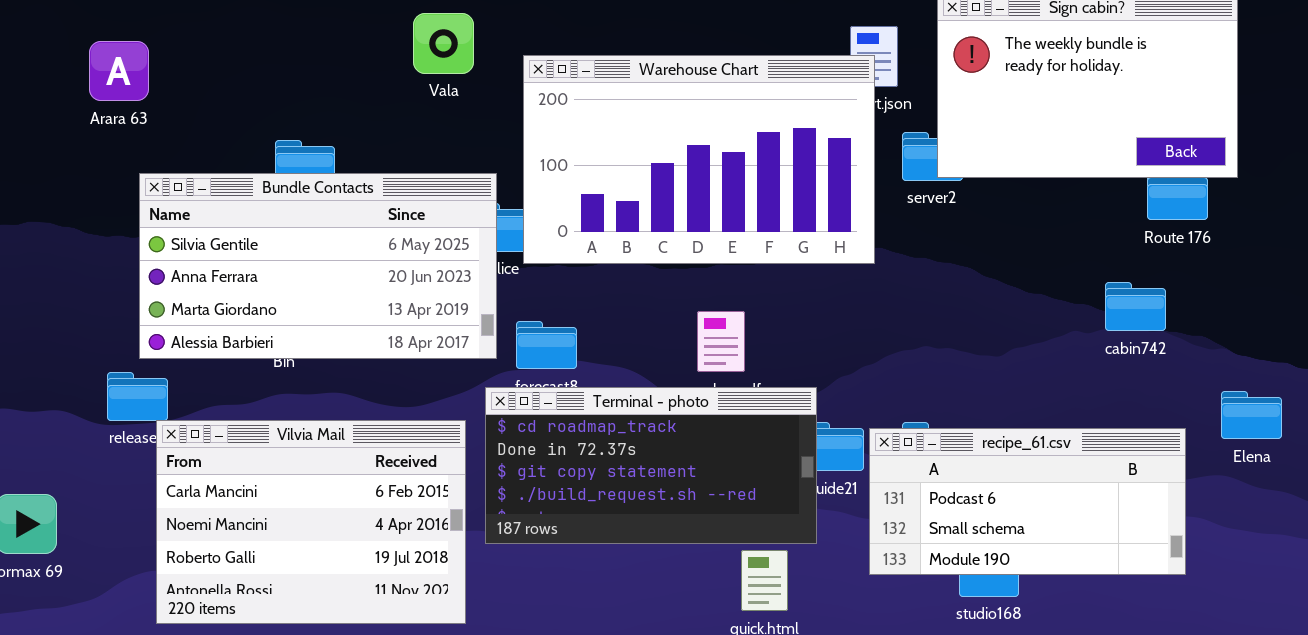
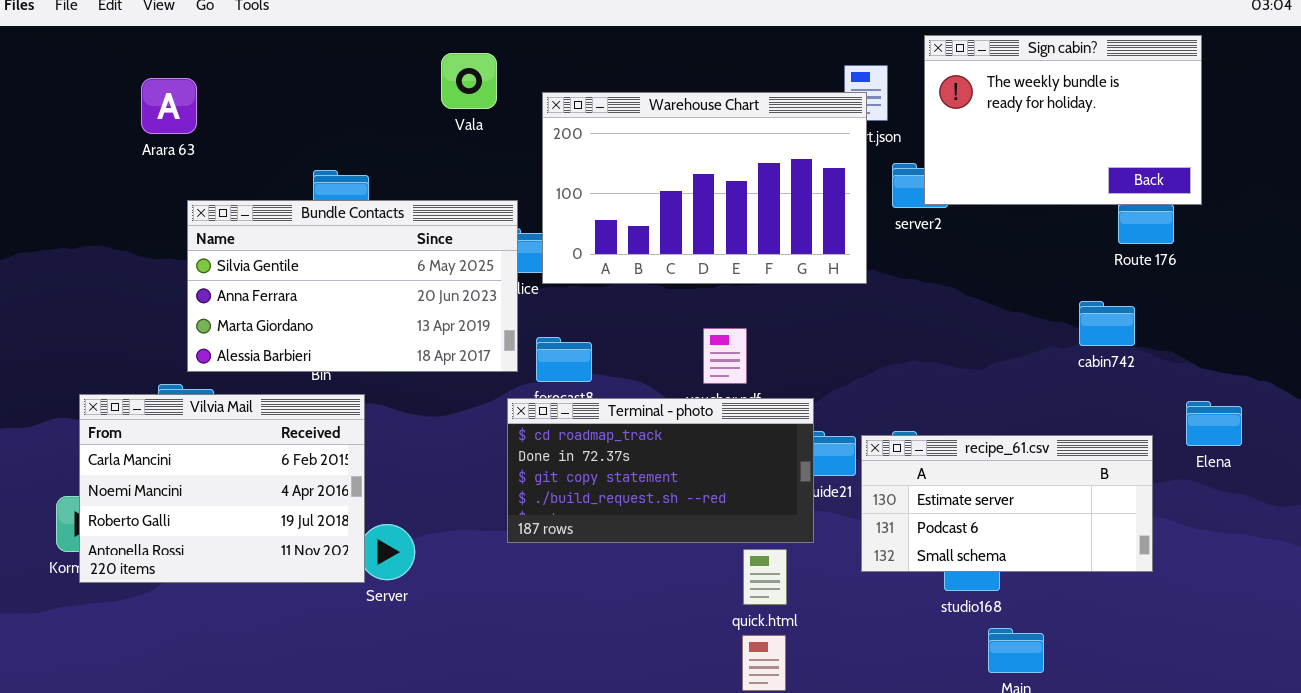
Vilvia Mail: [156,420,466,624] -> [79,394,365,583], moved
recipe_61.csv: [869,428,1186,575] -> [861,435,1153,572], scrolled up 1 row

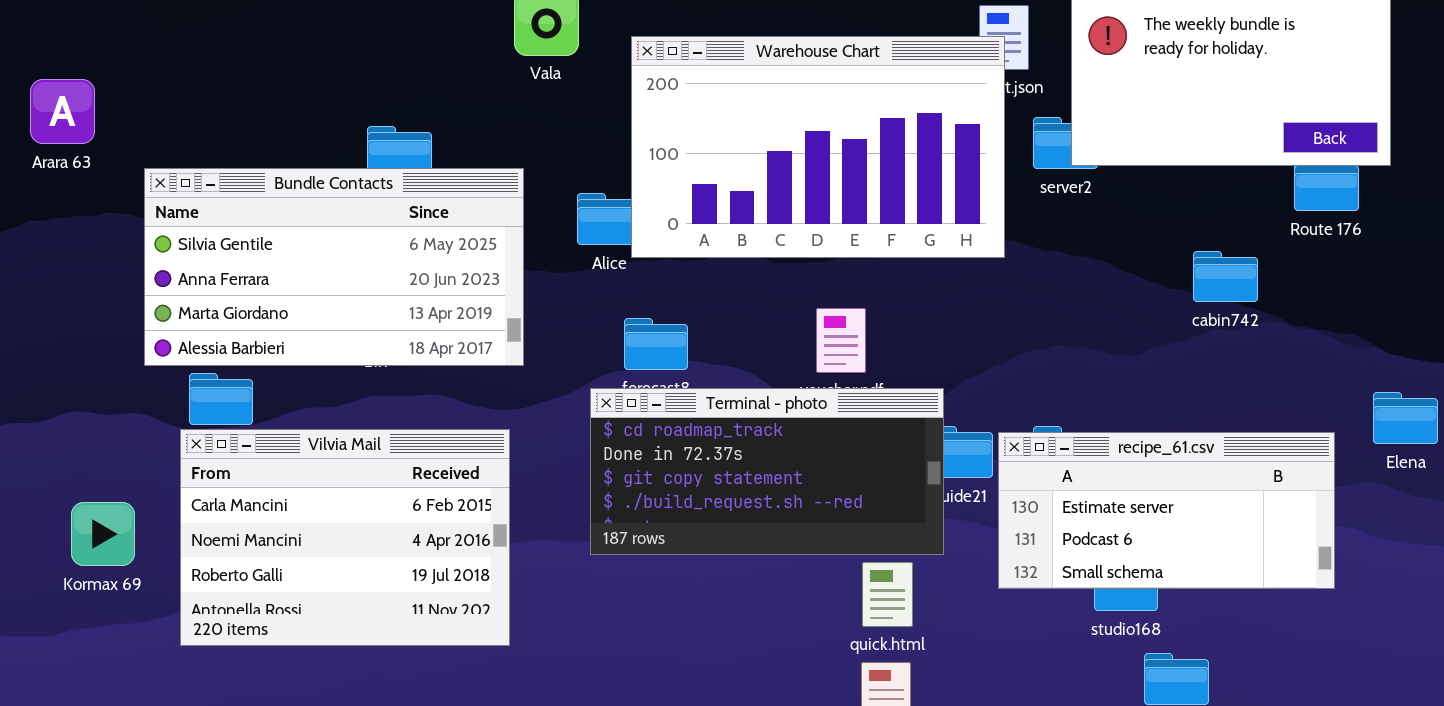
Arara 63: [141,78,197,134] -> [30,79,95,144], moved
Bundle Contacts: [187,200,518,372] -> [144,168,524,366], moved
cabin742: [1079,301,1135,346] -> [1193,251,1258,302], moved
Vilvia Mail: [79,394,365,583] -> [180,429,510,646], moved

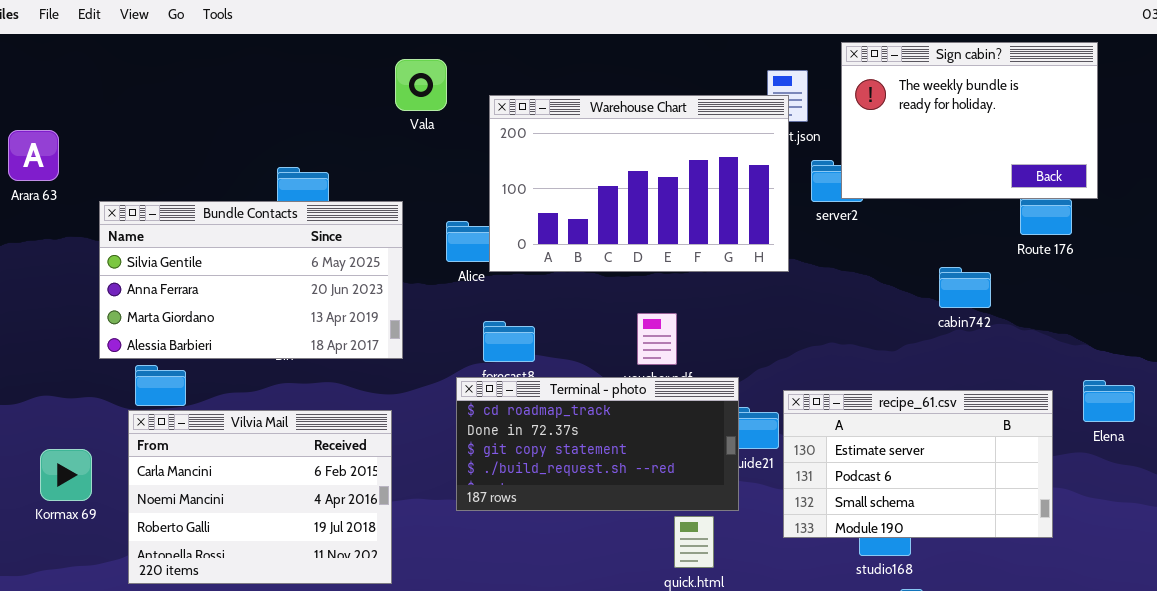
recipe_61.csv: [998,432,1335,589] -> [783,390,1053,538], resized
Kormax 69: [71,502,135,566] -> [40,449,92,501], moved

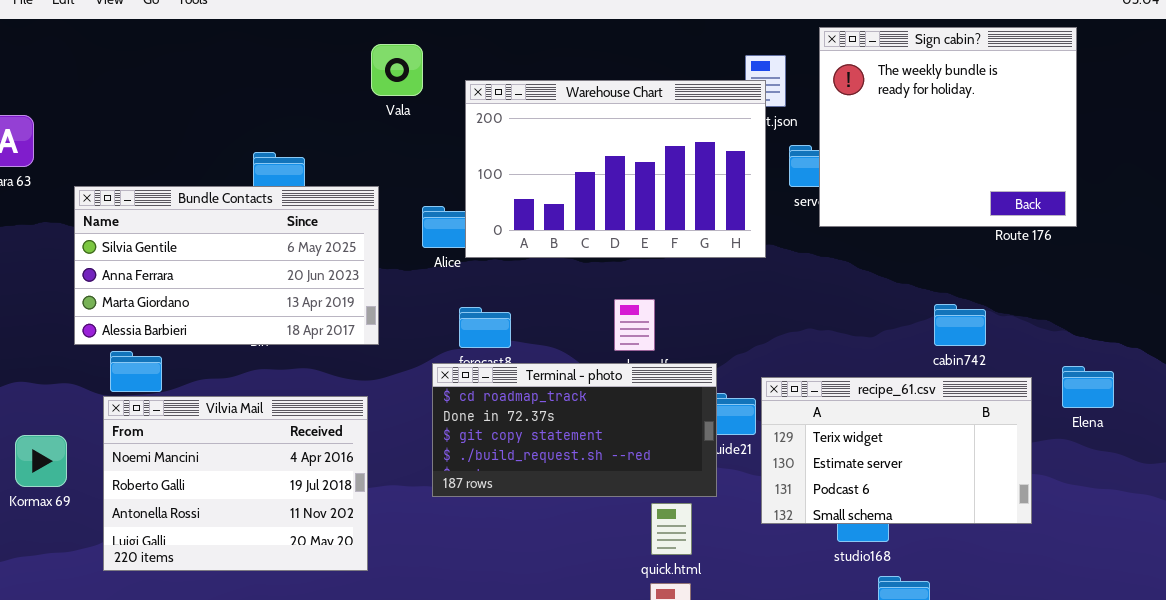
Sign cabin?: [841,42,1098,199] -> [819,27,1077,227], resized
cabin742: [939,267,991,308] -> [934,304,986,346], moved
recipe_61.csv: [783,390,1053,538] -> [761,377,1032,524], scrolled up 1 row
Vilvia Mail: [128,410,392,584] -> [103,396,368,571], scrolled down 1 row

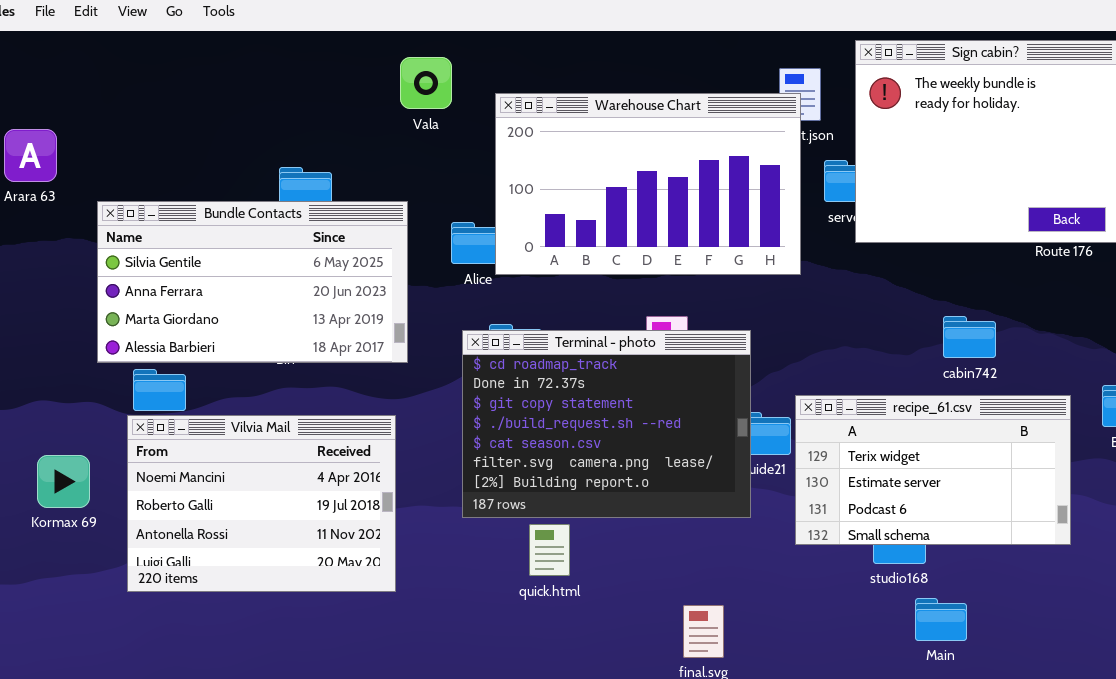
cabin742: [934,304,986,346] -> [943,316,996,358], moved
Terminal - photo: [432,363,717,497] -> [462,330,751,518], resized
quick.html: [651,503,692,555] -> [529,524,570,576], moved

